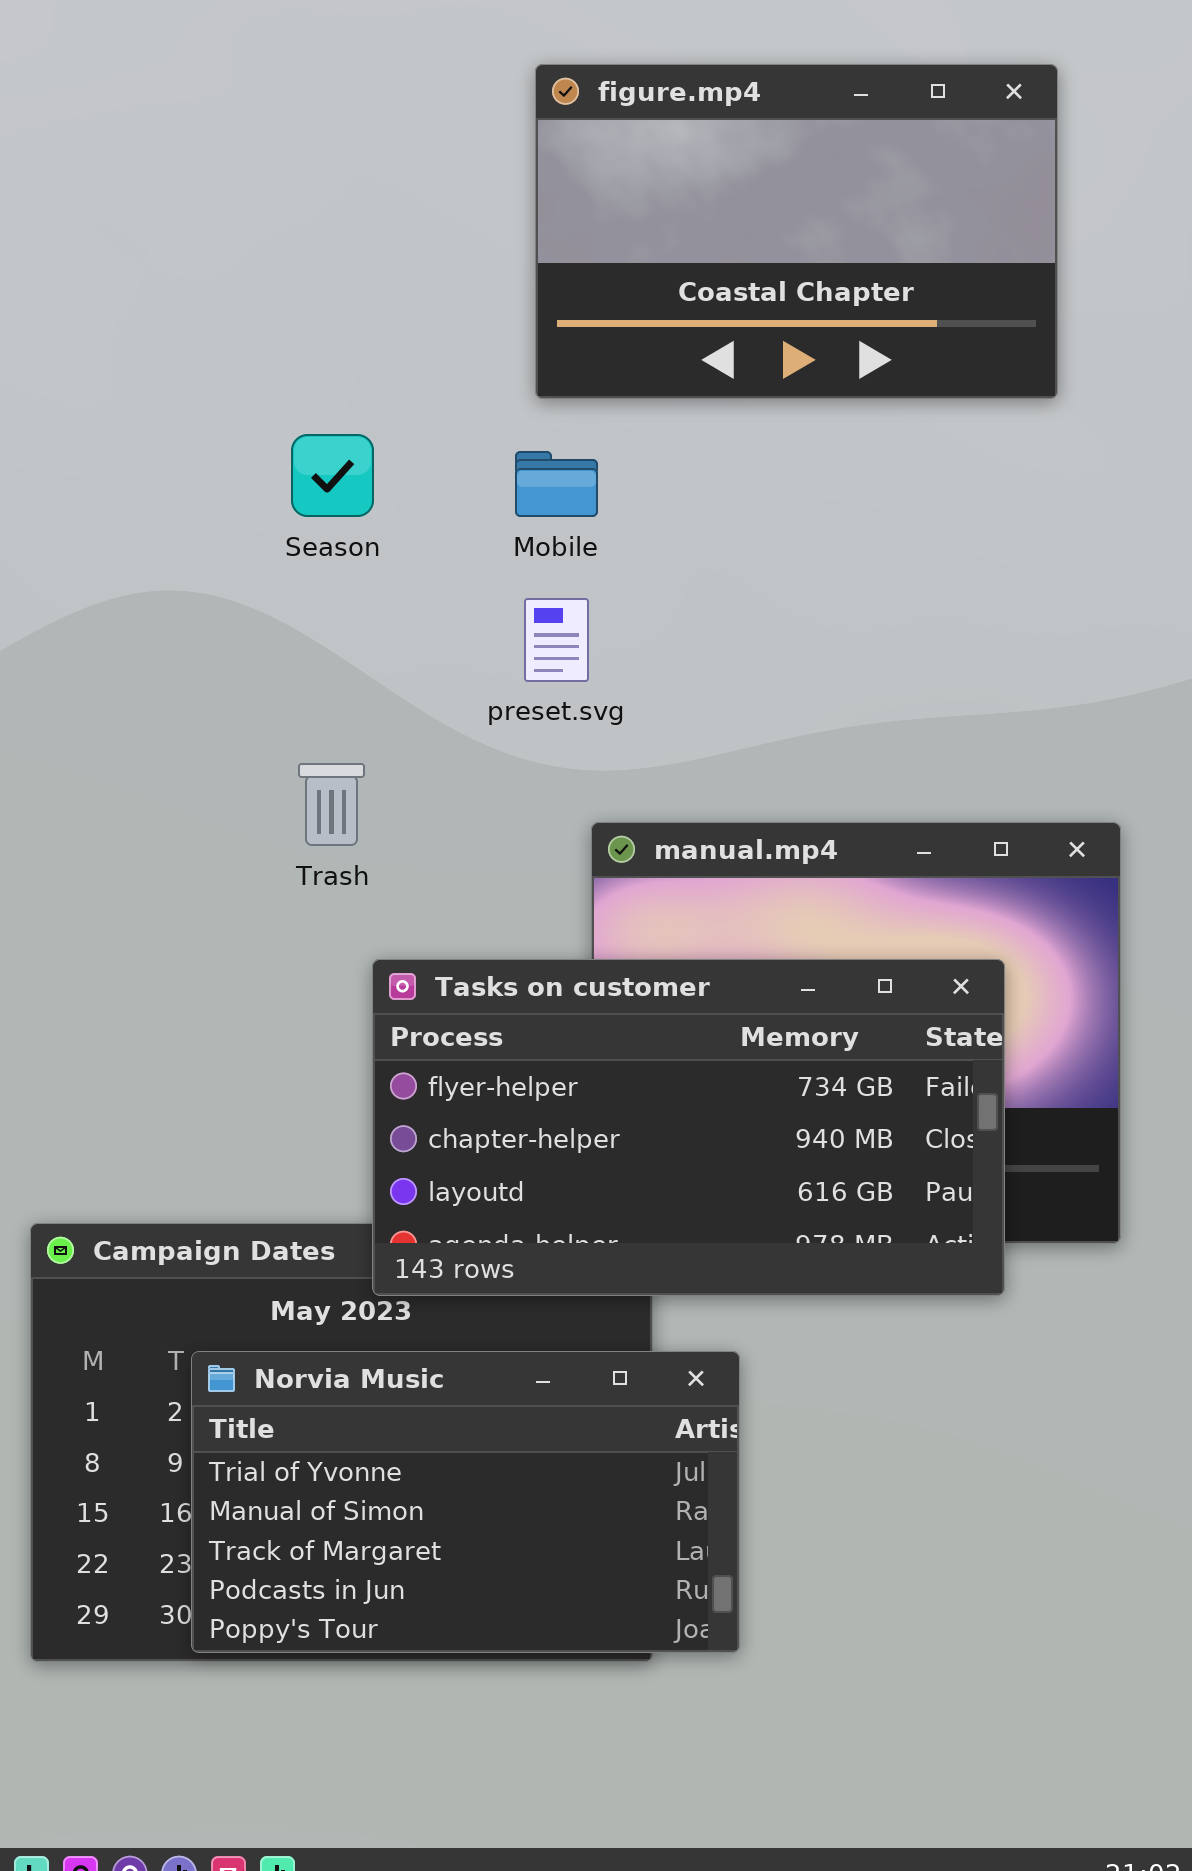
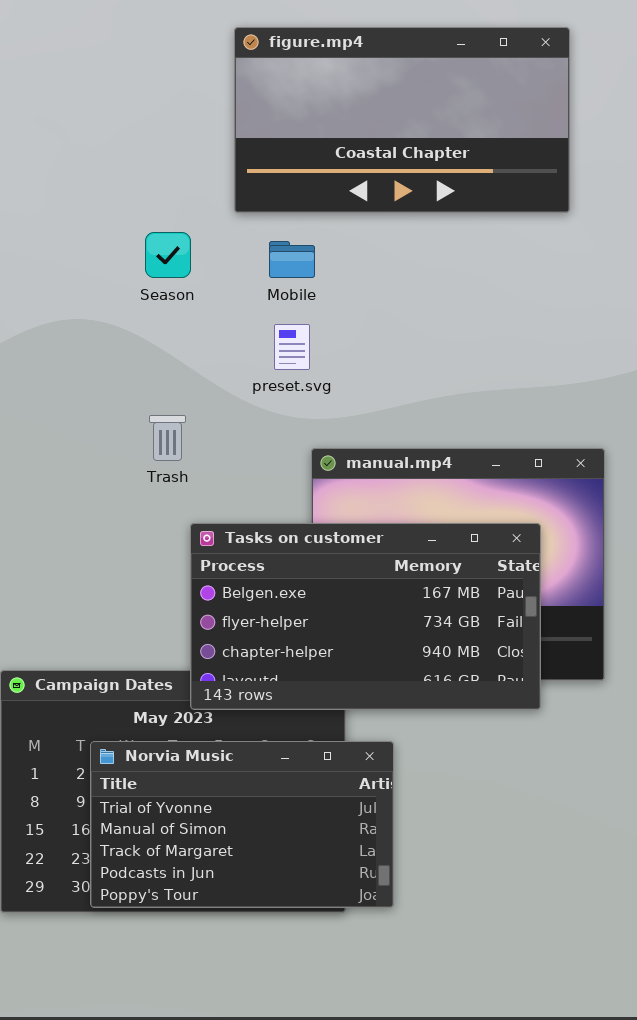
figure.mp4: [535,64,1058,399] -> [234,27,570,213], resized
Tasks on customer: [372,959,1005,1296] -> [190,523,541,710], scrolled up 1 row

